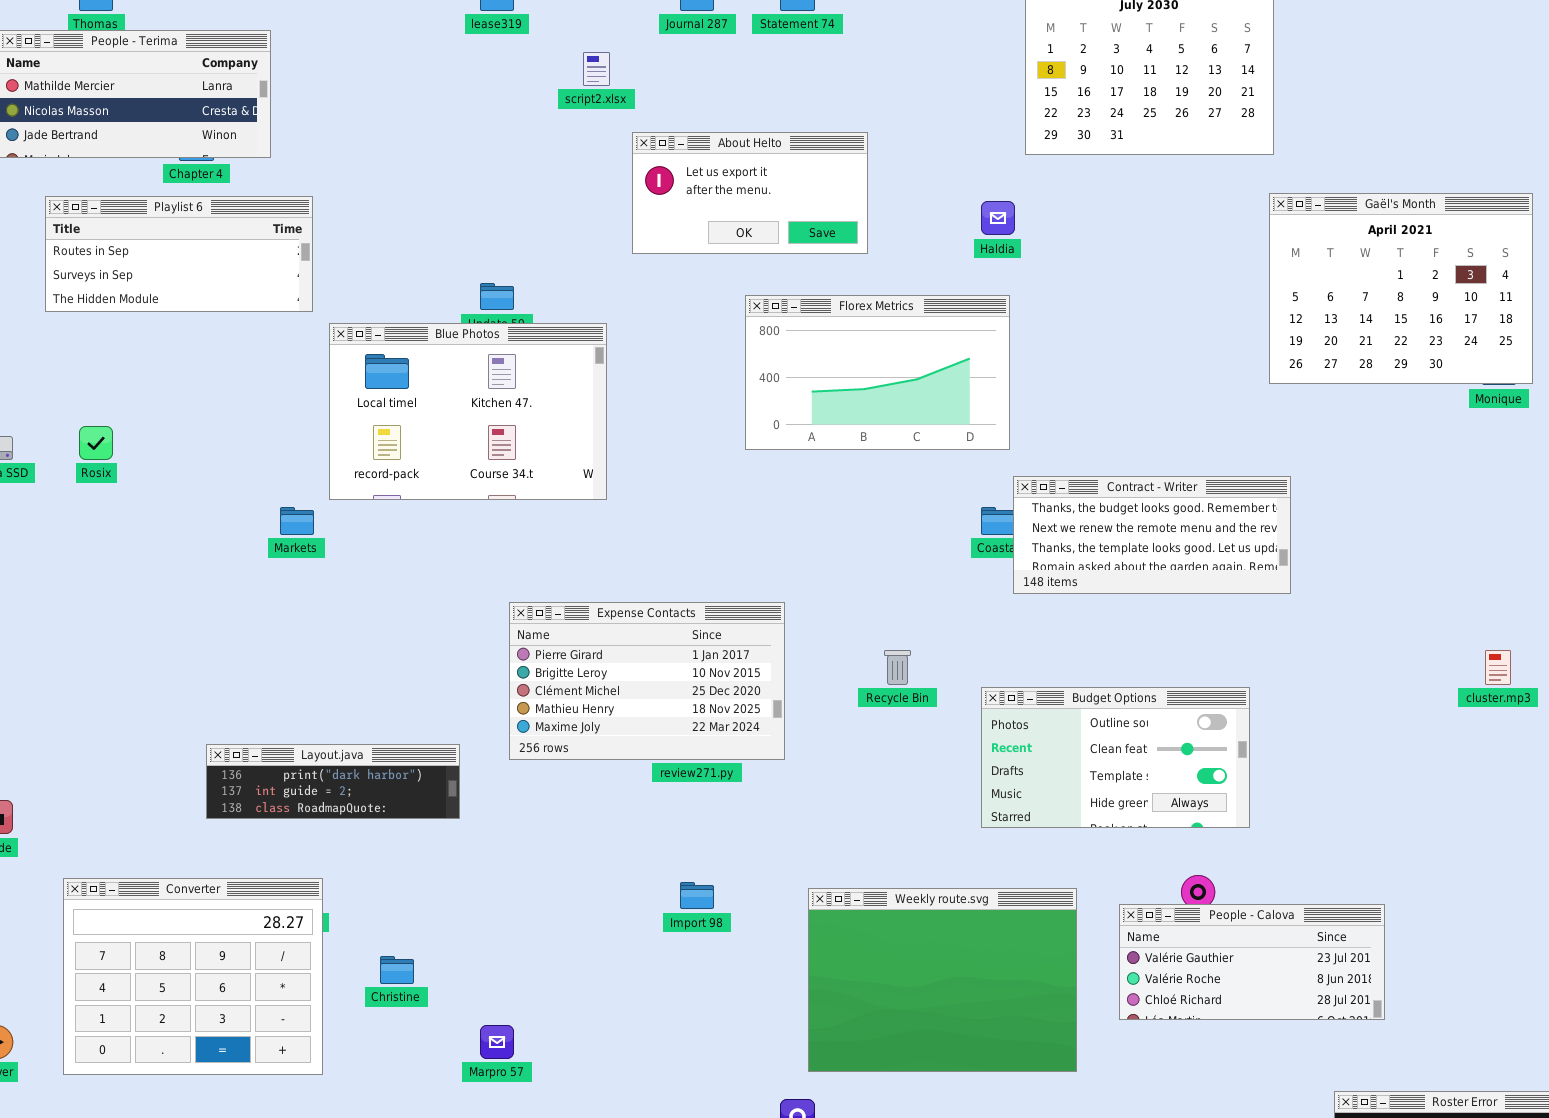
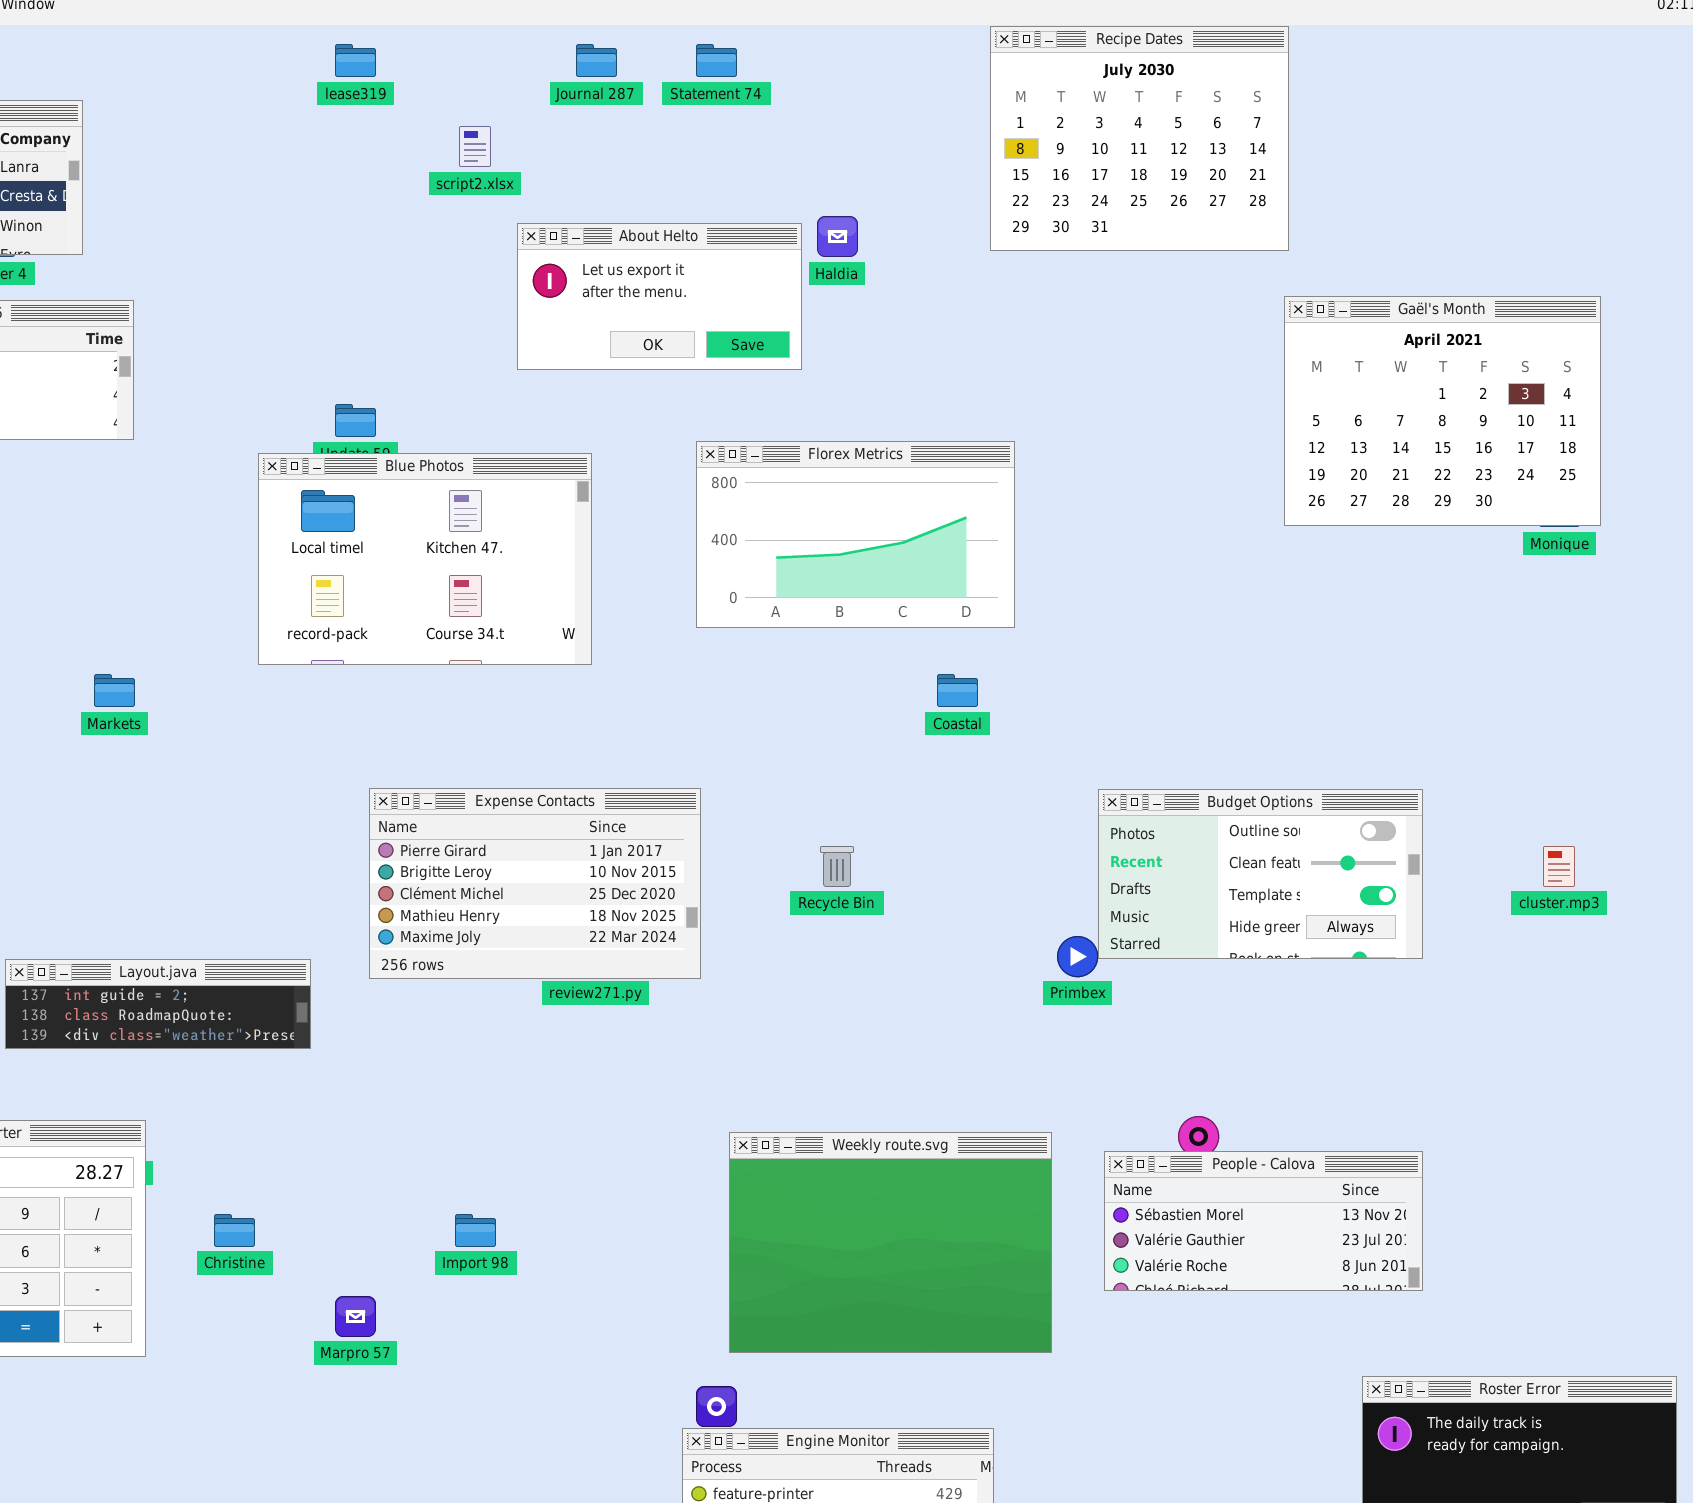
Haldia: [981,201,1015,235] -> [817,216,858,257], moved
Florex Metrics: [745,295,1010,450] -> [696,441,1015,628], moved
Blue Photos: [329,323,607,500] -> [258,453,592,665], moved
Contract - Writer: [1013,476,1291,594] -> none, closed
Budget Options: [981,687,1250,828] -> [1098,789,1423,959], moved
Layout.java: [206,744,460,819] -> [5,959,311,1049], scrolled down 1 row
Import 98: [680,882,714,909] -> [455,1214,496,1247], moved
People - Calova: [1119,904,1385,1020] -> [1104,1151,1423,1291], scrolled up 1 row

